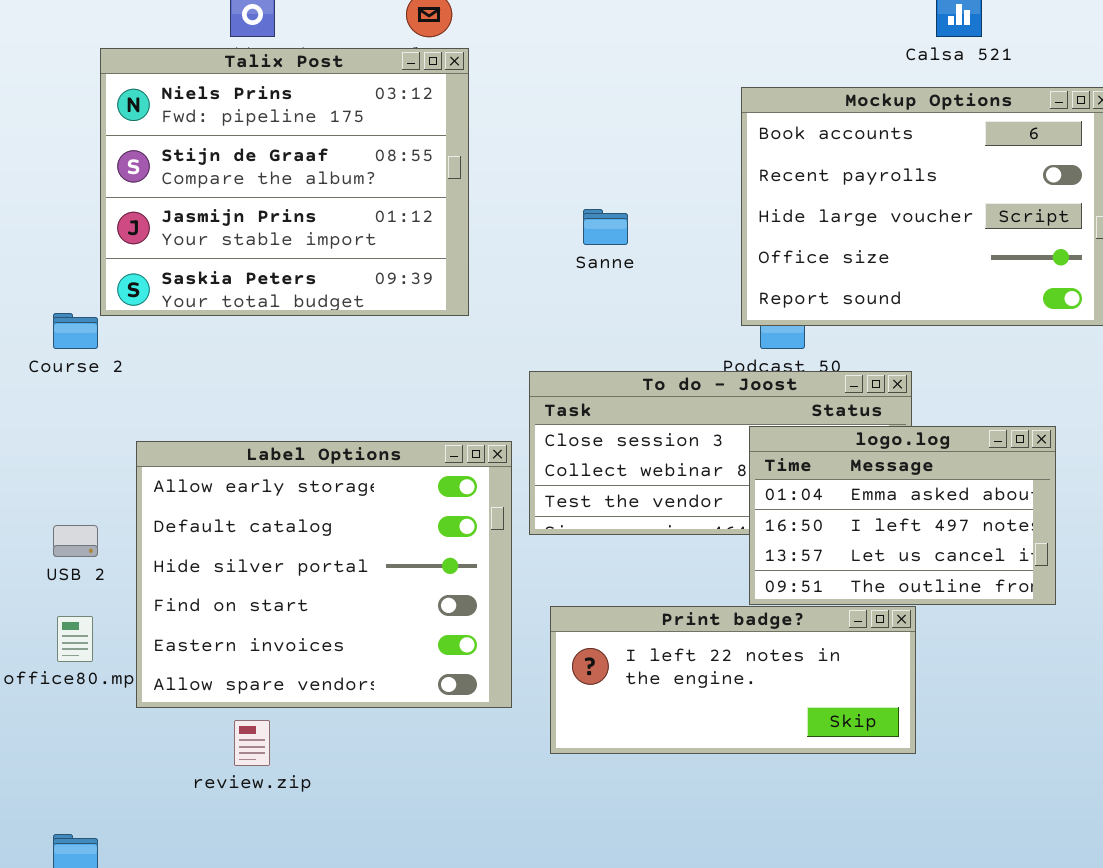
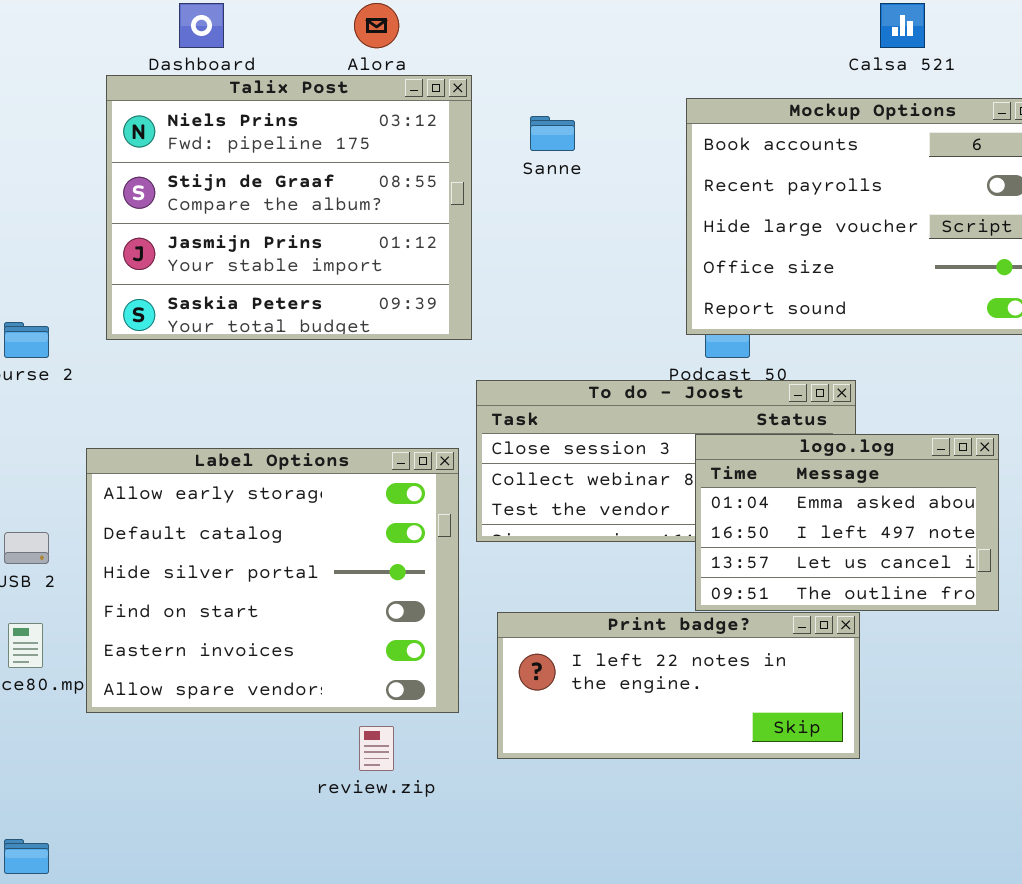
Talix Post: [100,48,469,316] -> [106,75,472,340], moved
Sanne: [583,209,628,245] -> [530,116,575,151], moved
review.zip: [234,720,270,766] -> [359,726,394,771], moved

